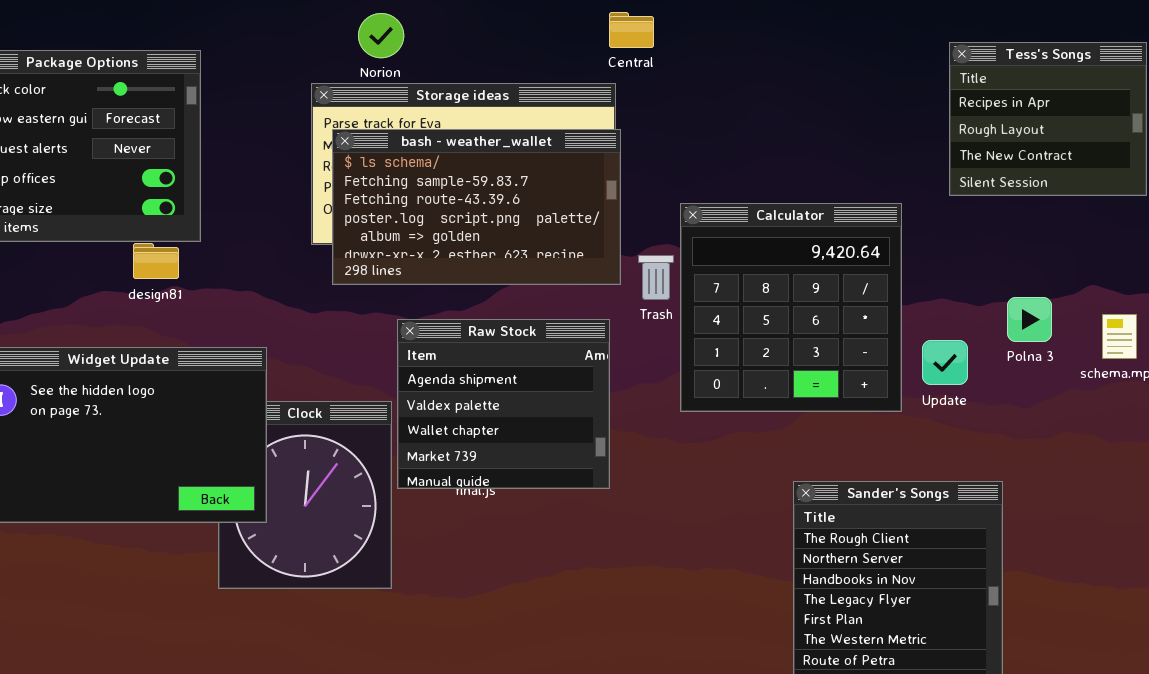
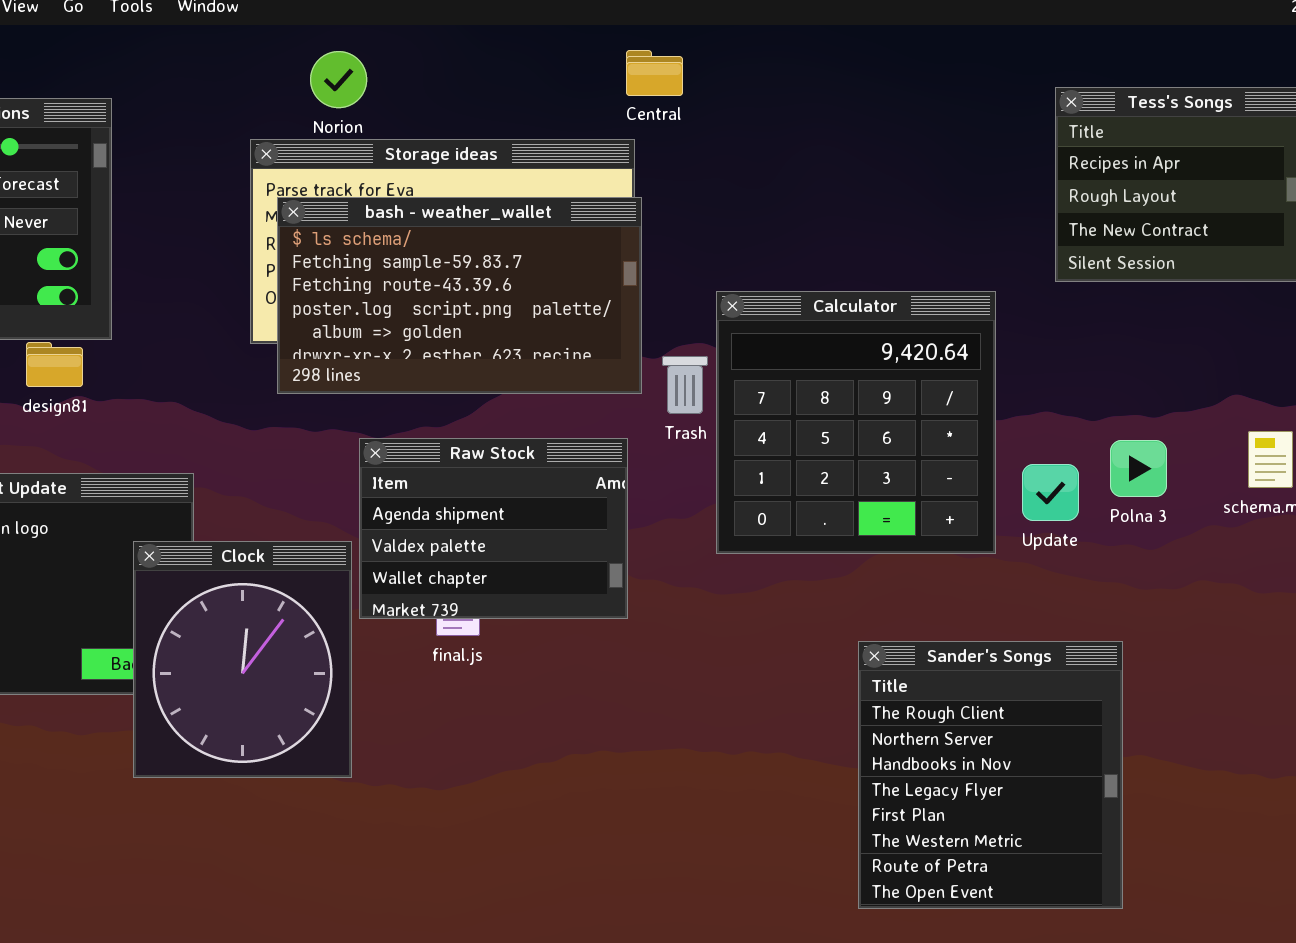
Polna 3: [1007,297,1052,342] -> [1110,440,1167,497], moved
Raw Stock: [397,319,610,489] -> [359,438,628,619], resized
Clock: [218,401,392,589] -> [133,541,352,778], raised

